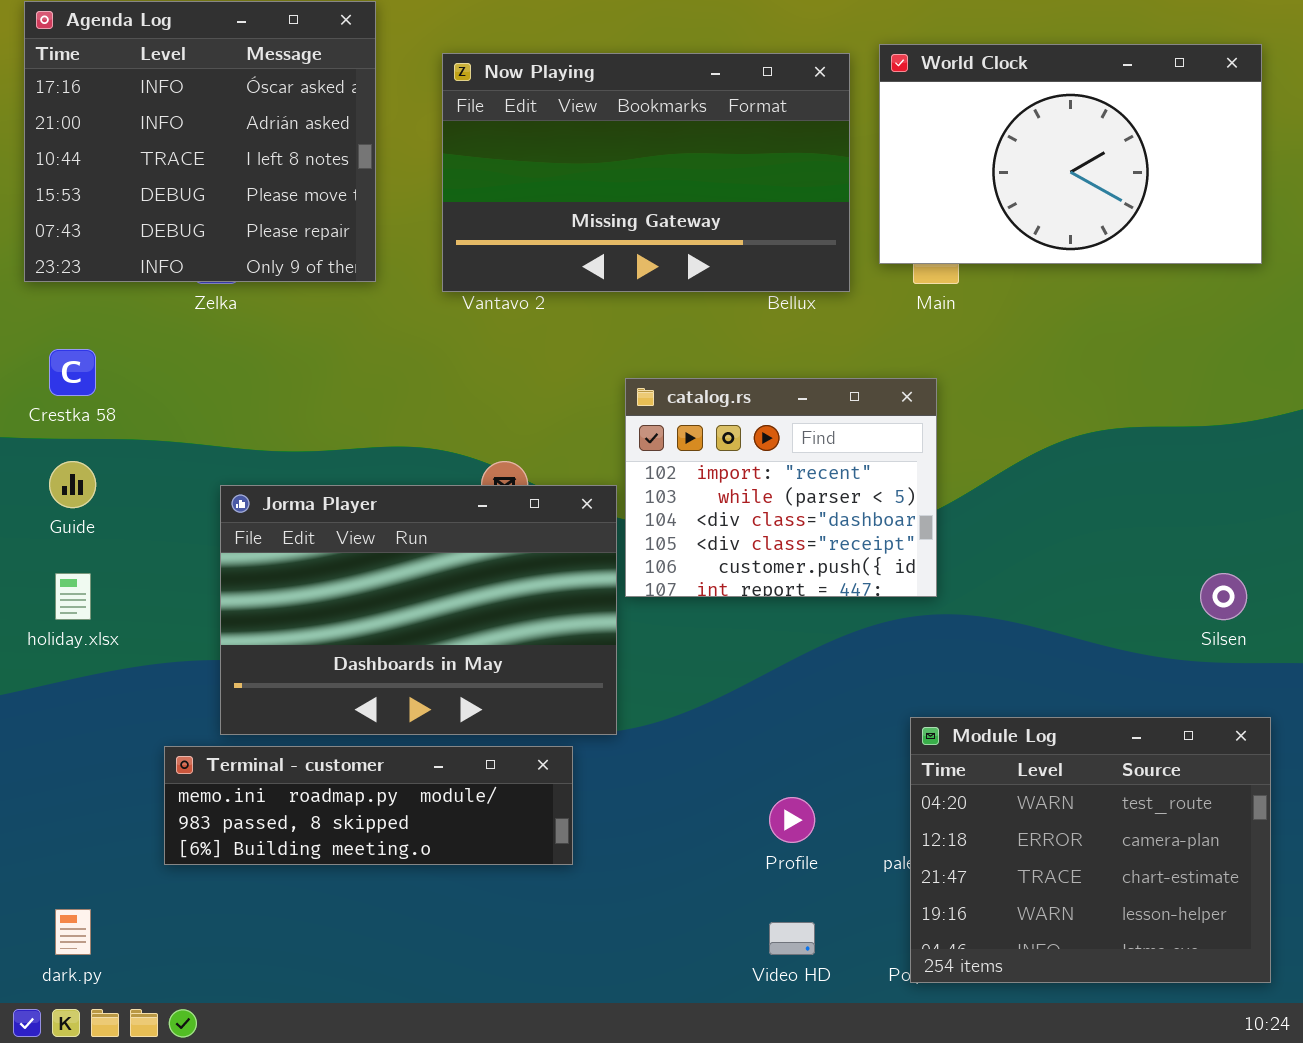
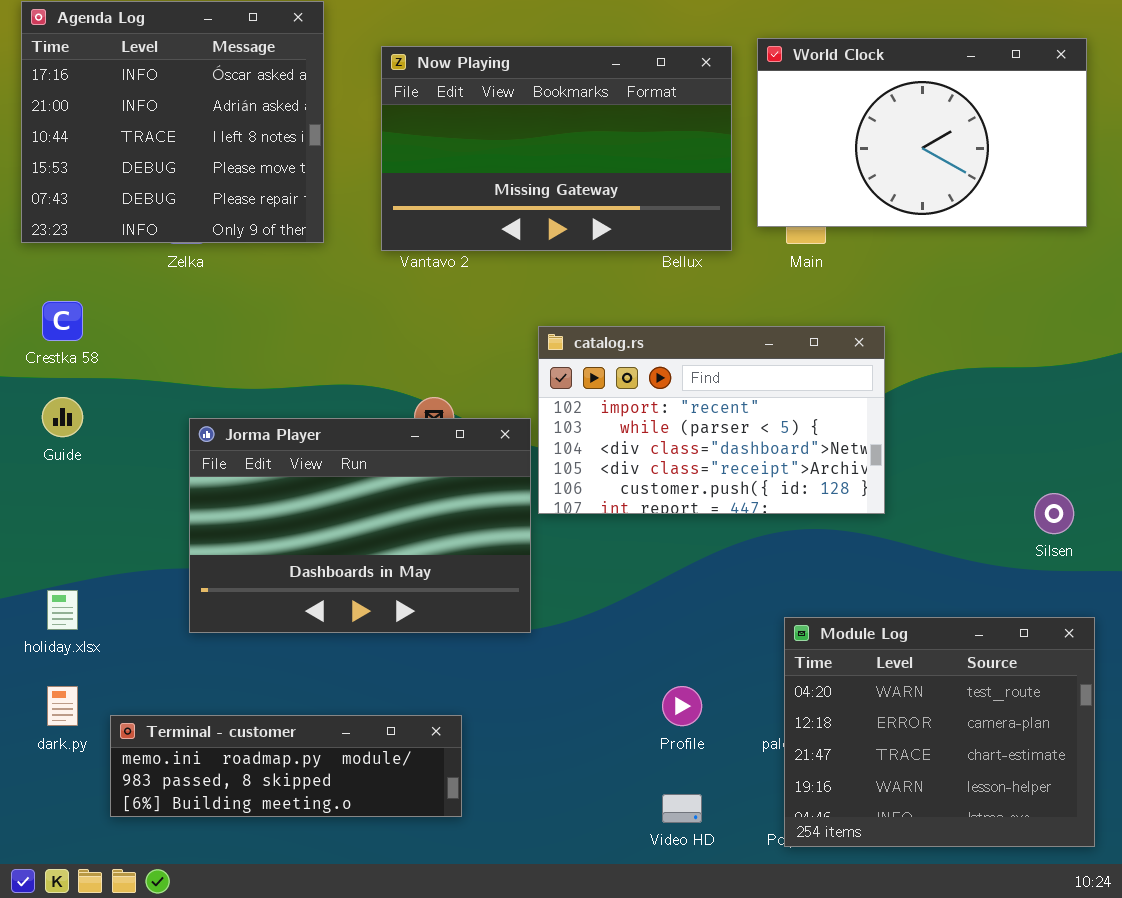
catalog.rs: [625,378,937,597] -> [538,326,885,514], resized
holiday.xlsx: [55,573,91,620] -> [47,590,78,630], moved
Terminal - customer: [164,746,573,865] -> [110,715,462,817], moved
dark.py: [55,909,91,955] -> [47,686,78,726], moved

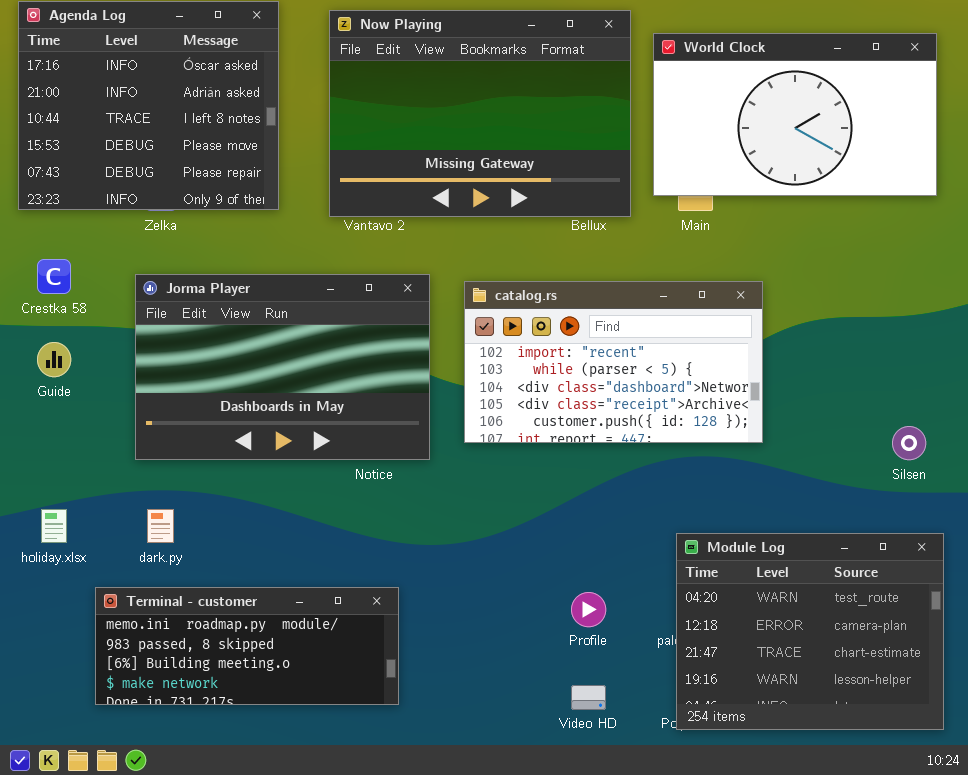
Now Playing: [381,46,732,251] -> [329,10,631,217], resized
Jorma Player: [189,418,531,633] -> [135,274,430,460], moved
dark.py: [47,686,78,726] -> [147,509,174,543], moved
Terminal - customer: [110,715,462,817] -> [95,587,399,705], resized

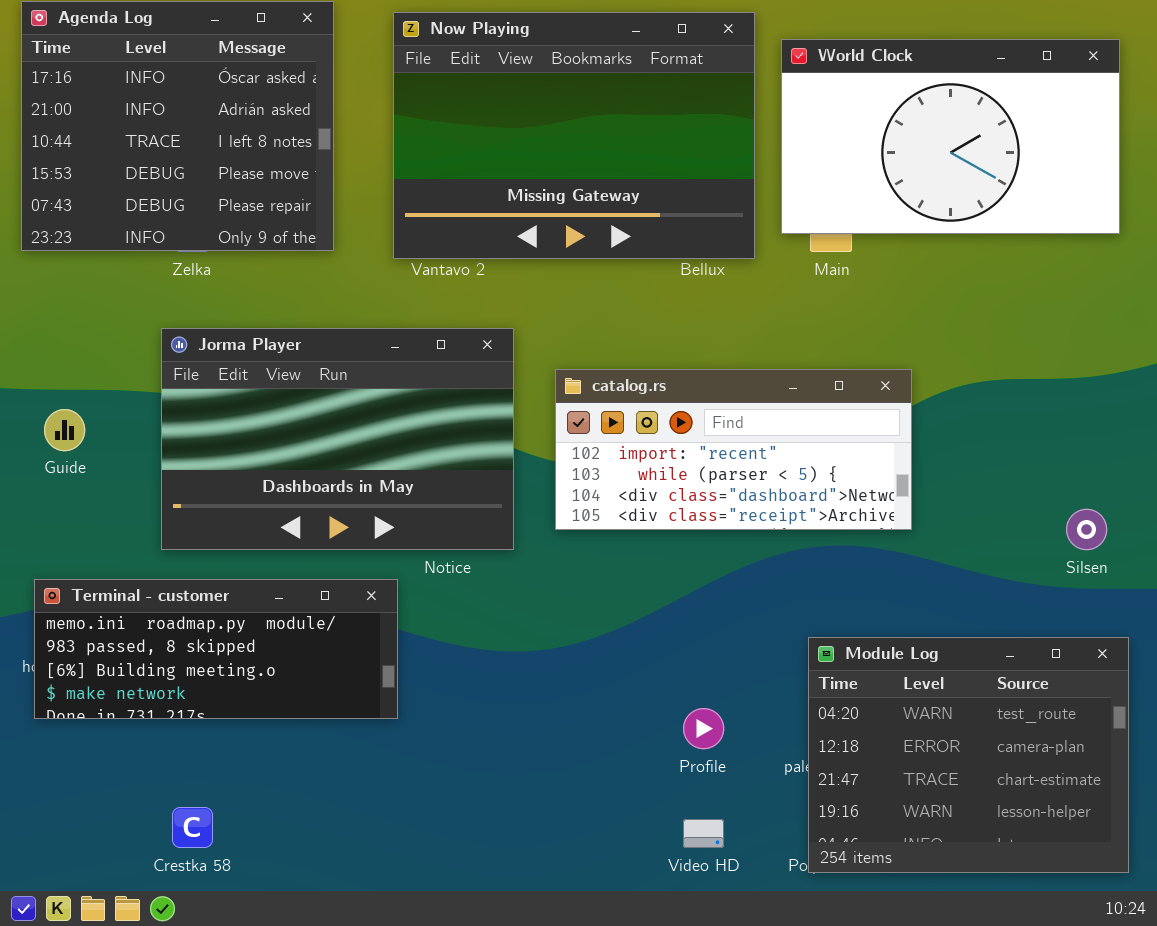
Crestka 58: [37,259,71,294] -> [172,807,213,848], moved
catalog.rs: [464,281,763,443] -> [555,369,912,530], resized
Terminal - customer: [95,587,399,705] -> [34,579,398,719], moved

